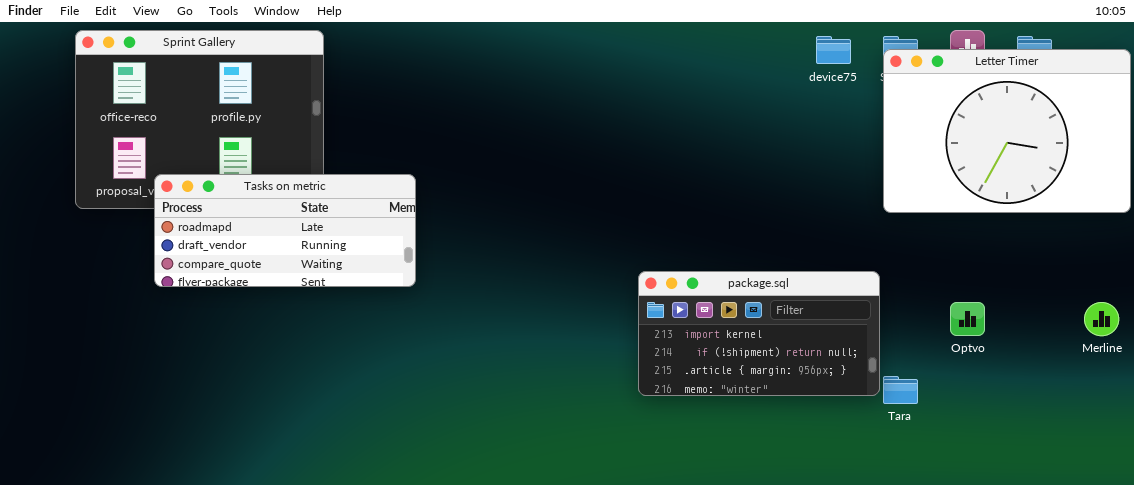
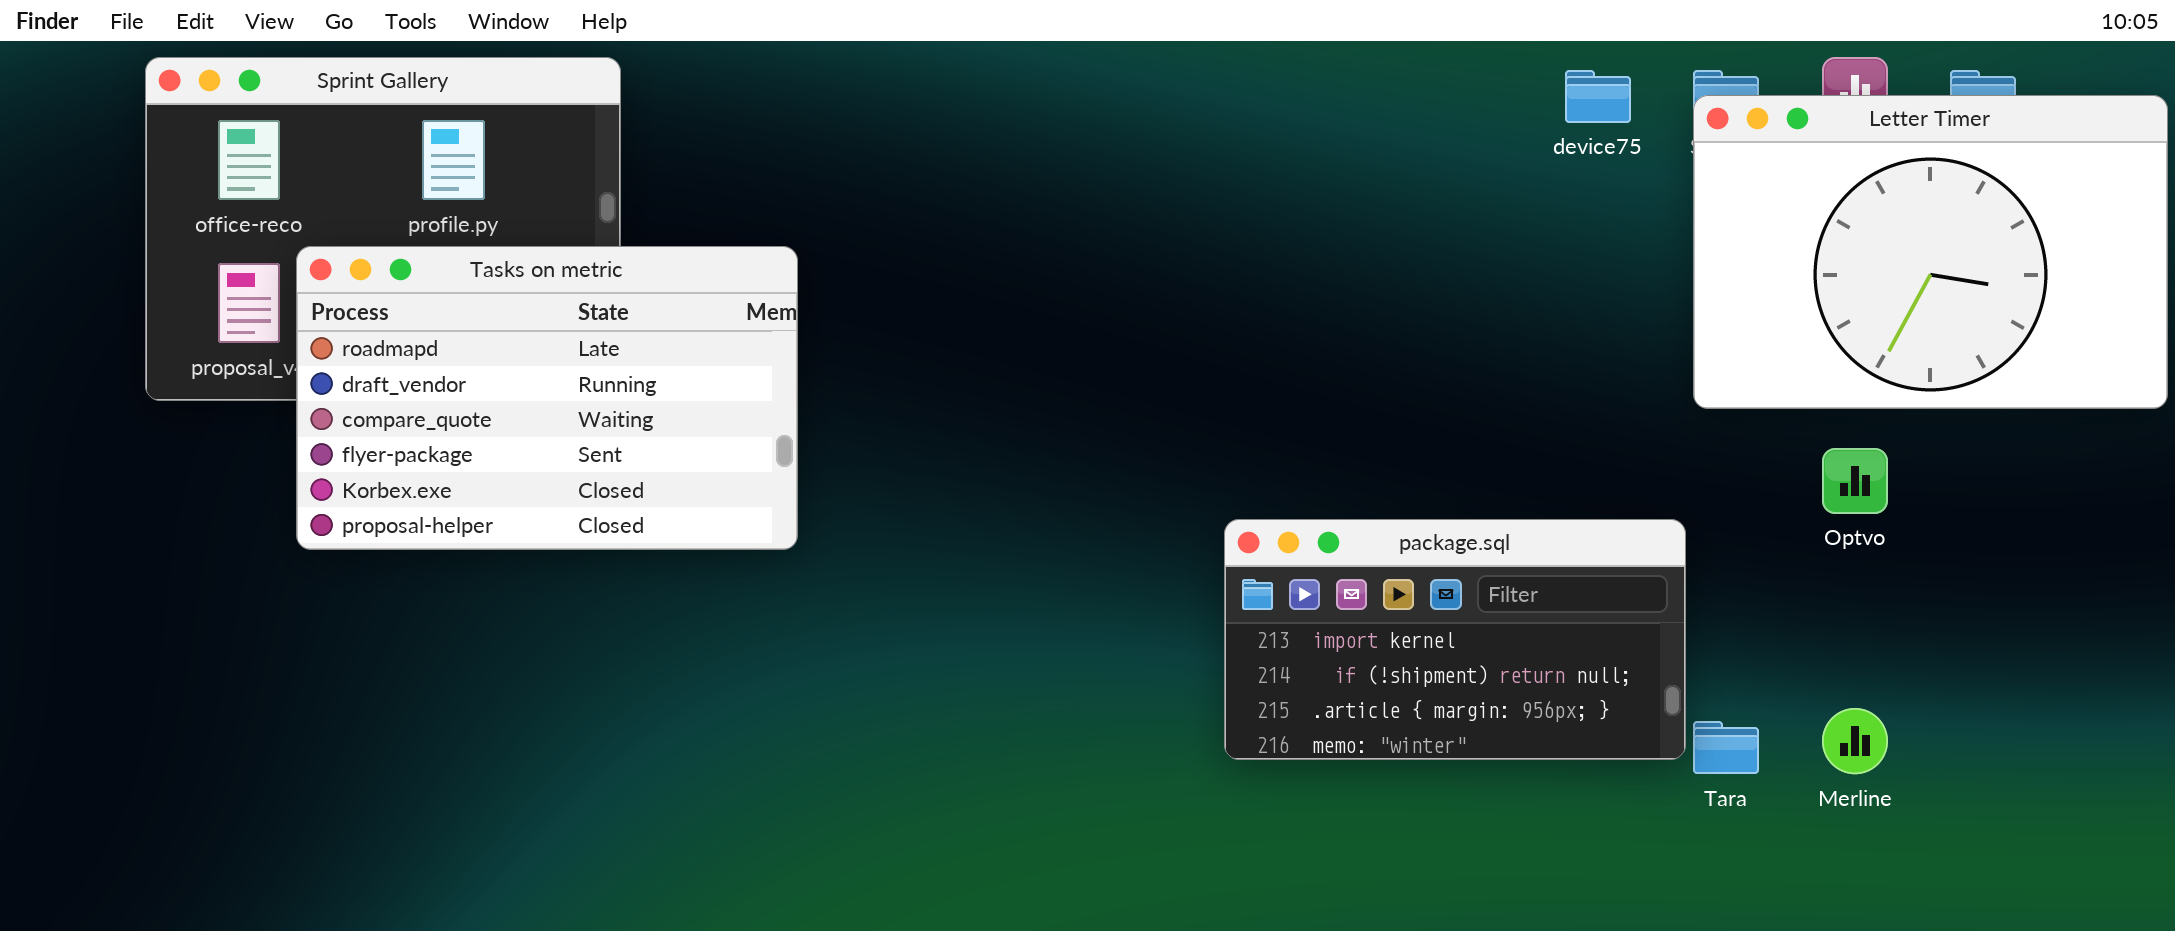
Tasks on metric: [154,174,416,287] -> [296,246,798,550], resized
Optvo: [950,302,985,336] -> [1822,448,1888,514], moved
Merline: [1084,302,1119,336] -> [1822,708,1888,774], moved

